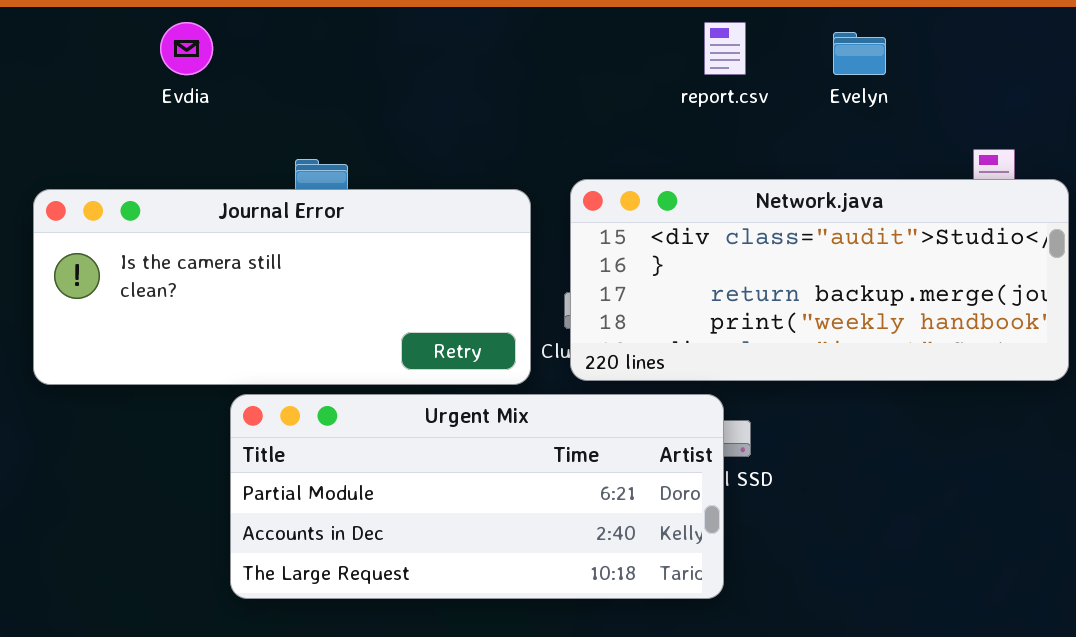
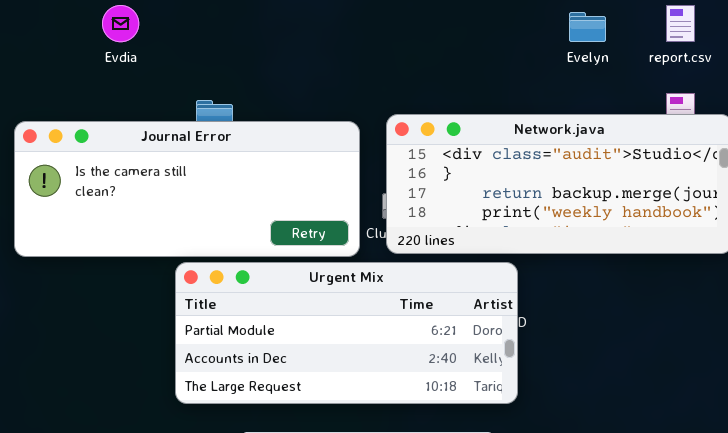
report.csv: [704,22,746,75] -> [666,5,695,42], moved
Urgent Mix: [230,394,724,599] -> [175,262,518,404], moved

